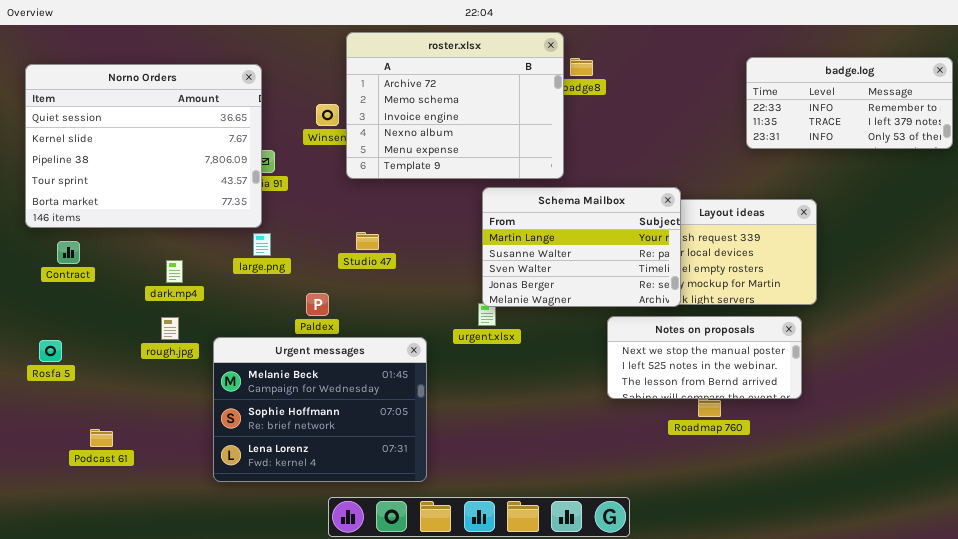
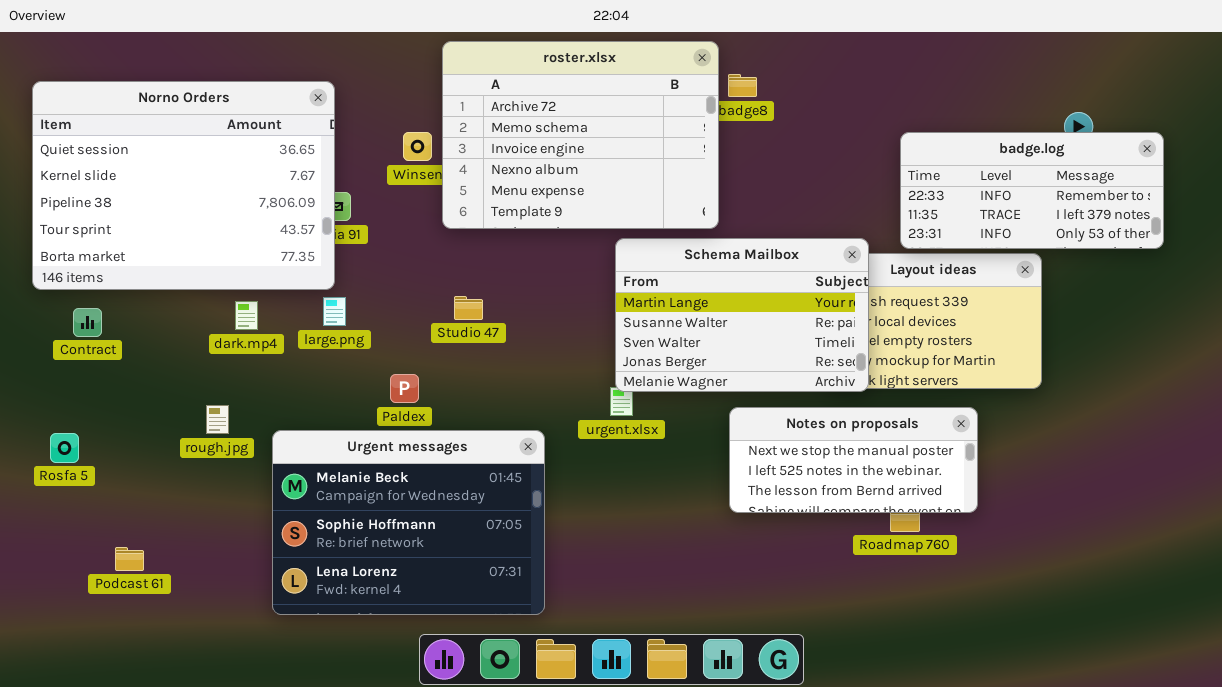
badge.log: [746,57,953,149] -> [900,132,1164,249], moved
dark.mp4: [166,260,183,283] -> [235,301,258,330], moved
Notes on proposals: [607,316,802,399] -> [729,407,978,513], moved

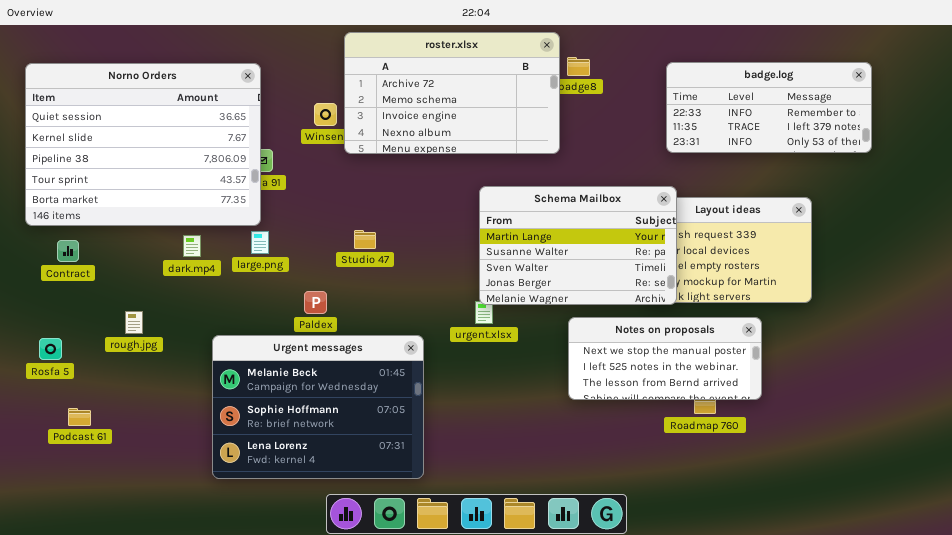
roster.xlsx: [442,41,719,229] -> [344,32,560,154], resized
badge.log: [900,132,1164,249] -> [666,62,872,153], moved
rough.jpg: [206,405,229,434] -> [125,311,143,334], moved
Podcast 61: [115,547,144,571] -> [68,408,91,426], moved

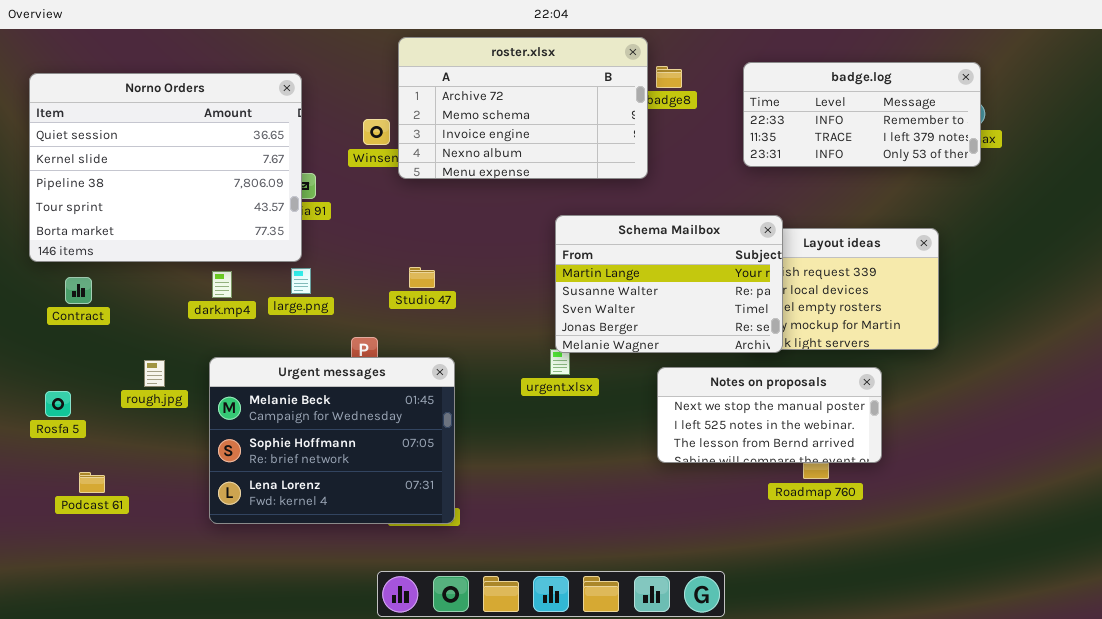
badge.log: [666,62,872,153] -> [743,62,981,167], moved
Urgent messages: [212,335,424,479] -> [209,357,455,524], moved

